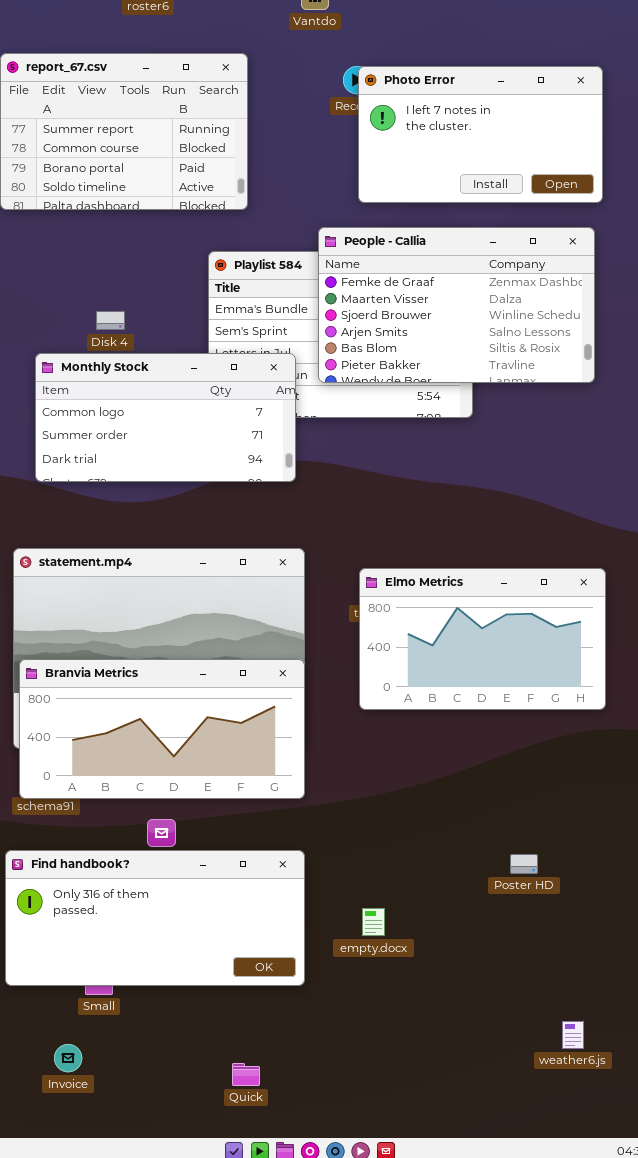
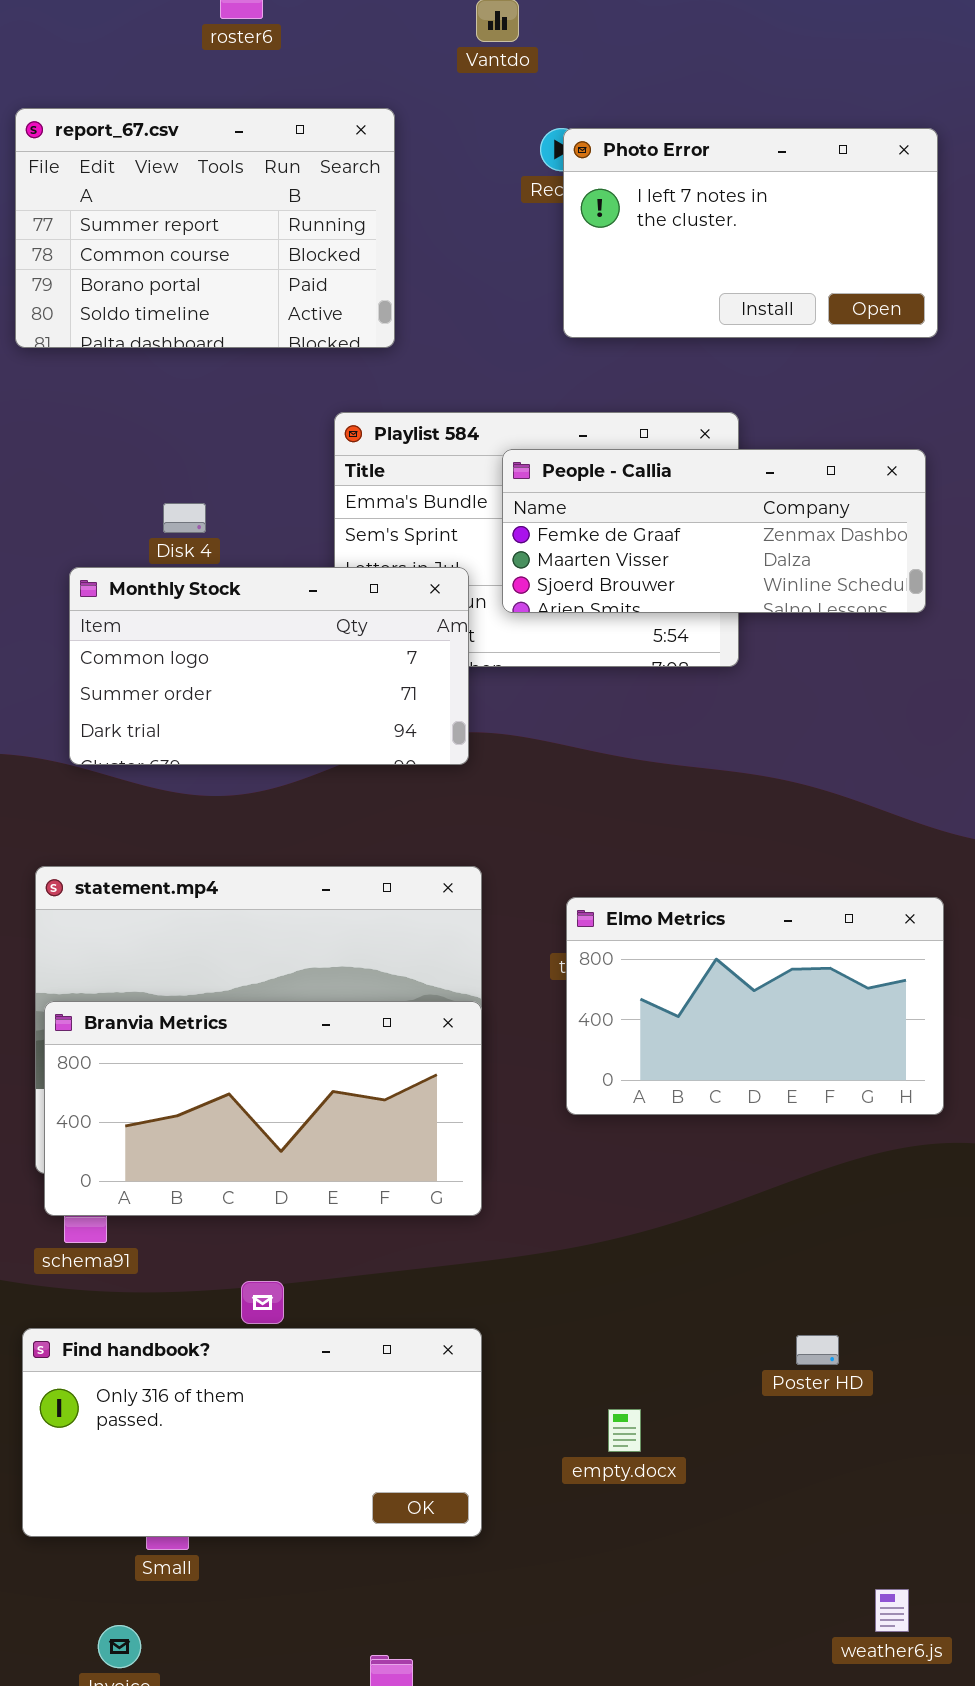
People - Callia: [318,227,595,383] -> [502,449,926,613], resized
Branvia Metrics: [19,659,305,799] -> [44,1001,482,1216], moved
empty.docx: [362,908,385,936] -> [608,1409,641,1452], moved

